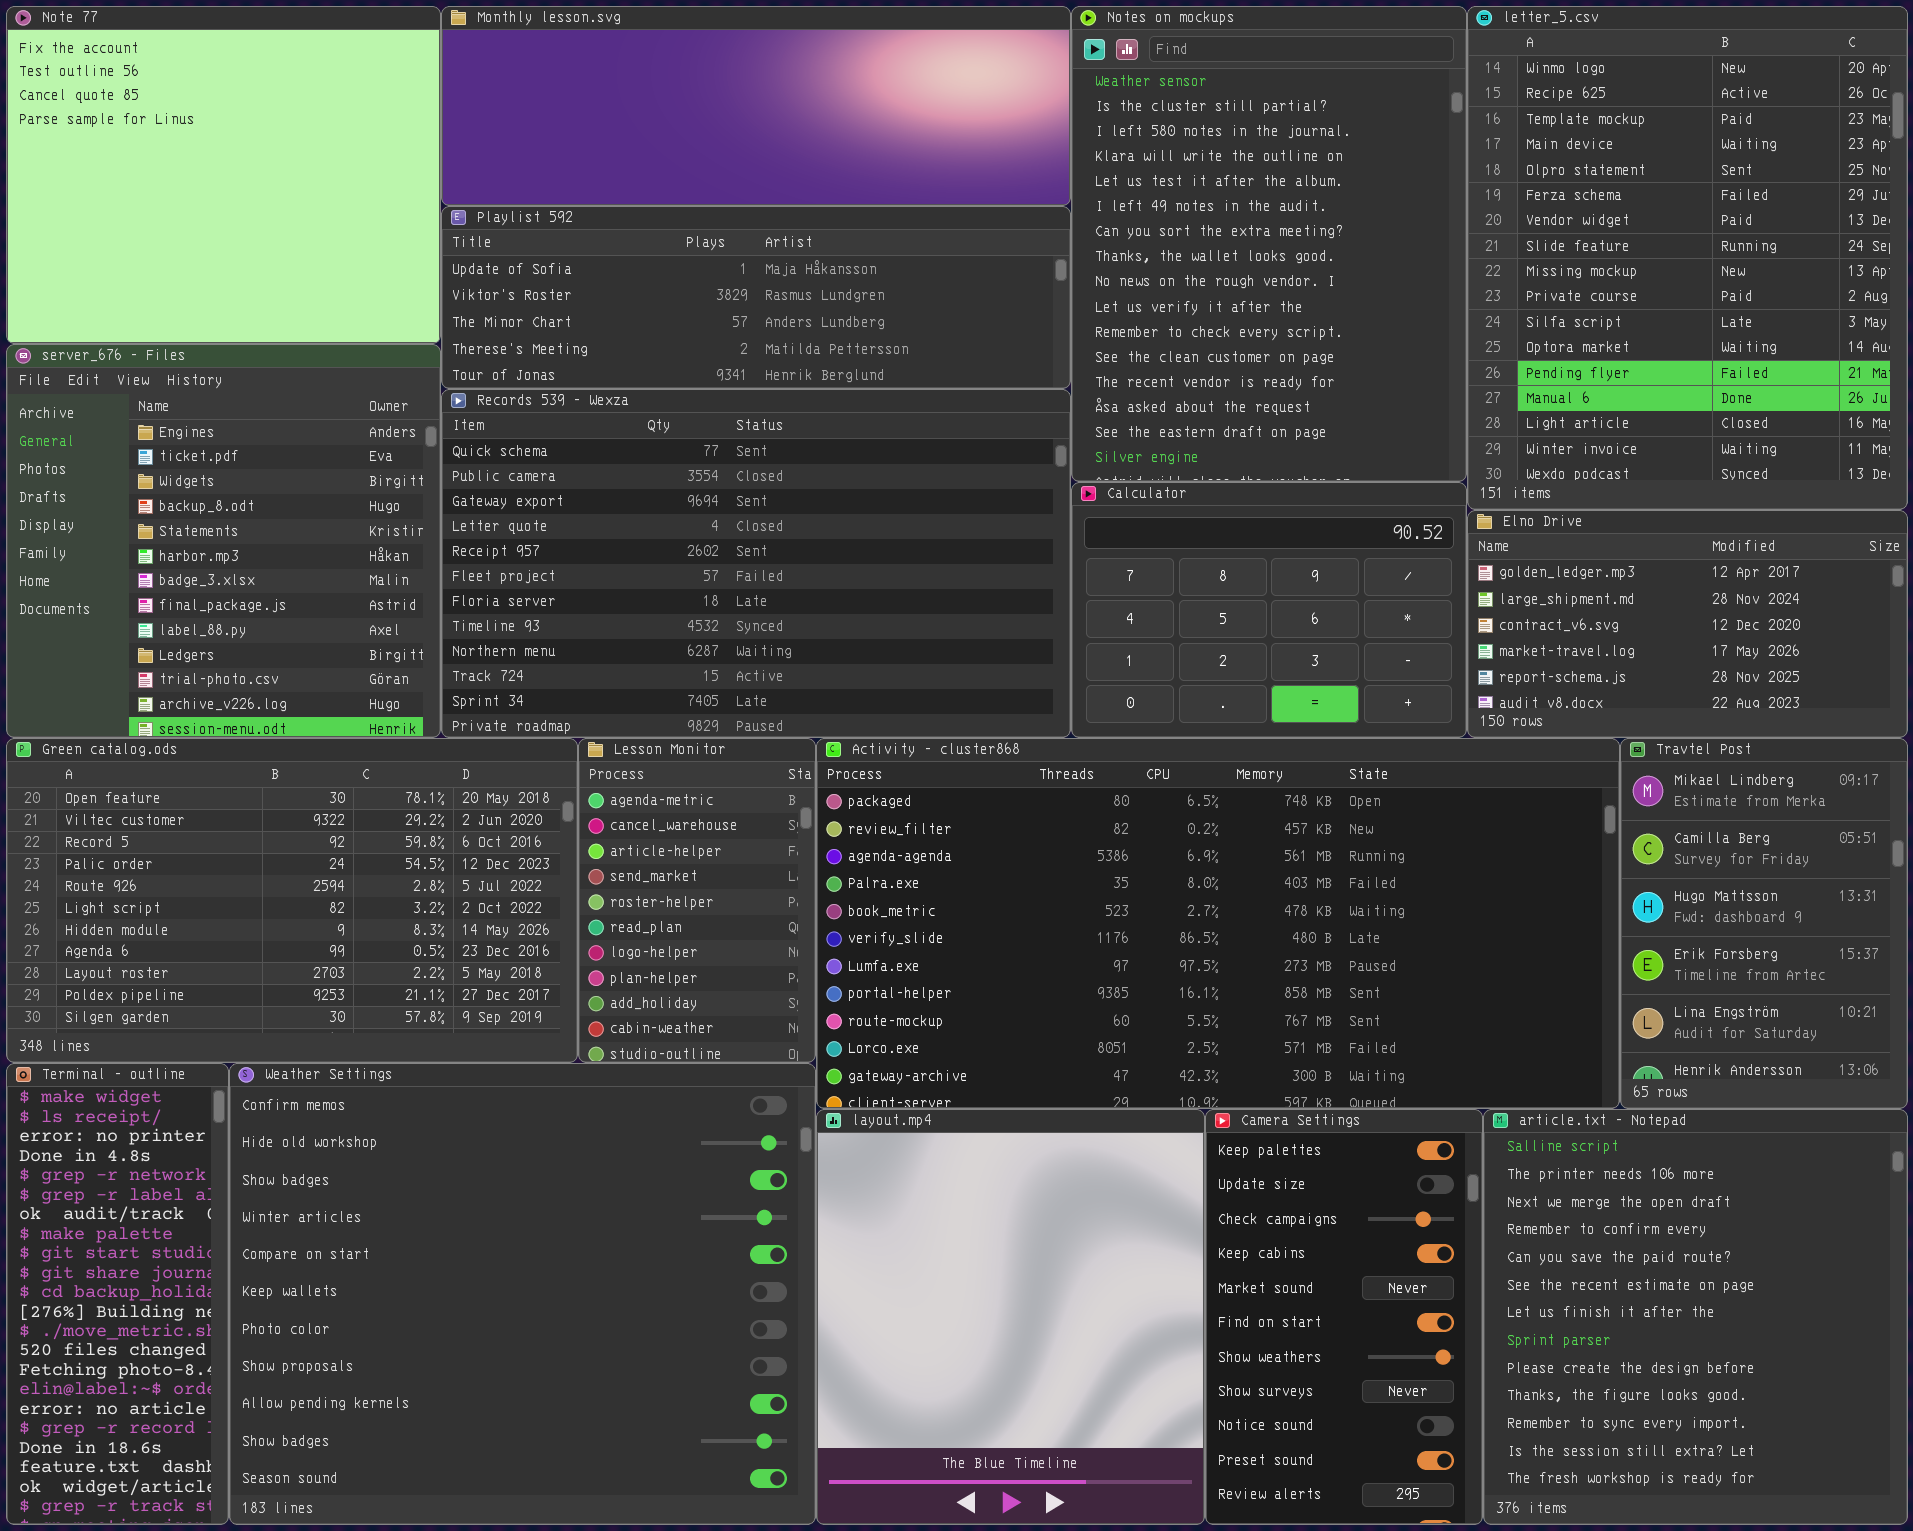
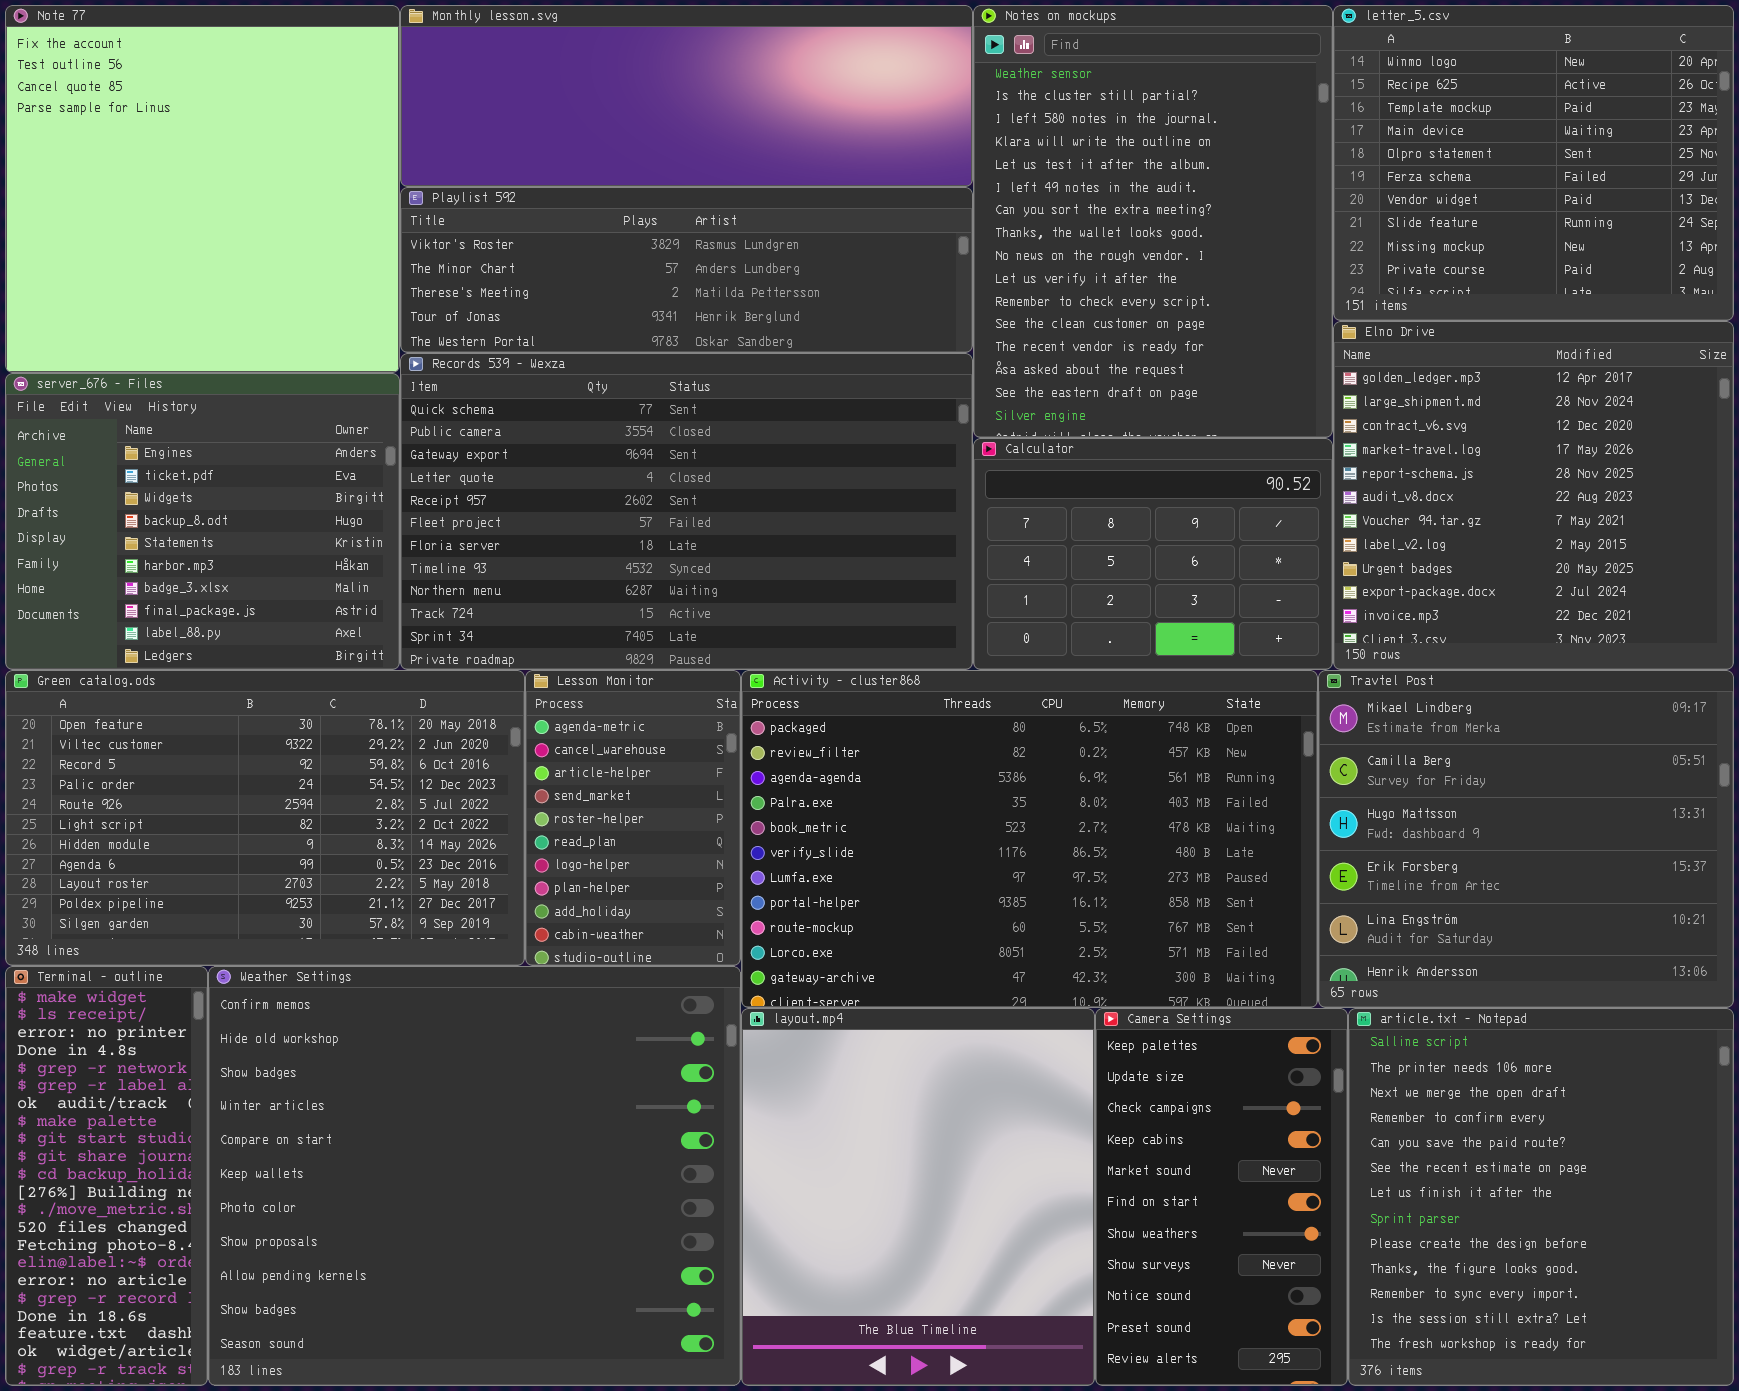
Note 77: [6,6,441,344] -> [5,5,400,373], resized
letter_5.csv: [1467,6,1908,510] -> [1333,5,1734,321], resized
Playlist 592: [441,206,1071,389] -> [400,187,973,353], scrolled down 1 row
server_676 - Files: [6,344,441,738] -> [5,373,400,670], resized
Elno Drive: [1467,510,1908,738] -> [1333,321,1734,670], resized
Activity - cluster868: [816,738,1620,1109] -> [741,670,1318,1008], resized
Travtel Post: [1620,738,1908,1109] -> [1318,670,1734,1008], resized

